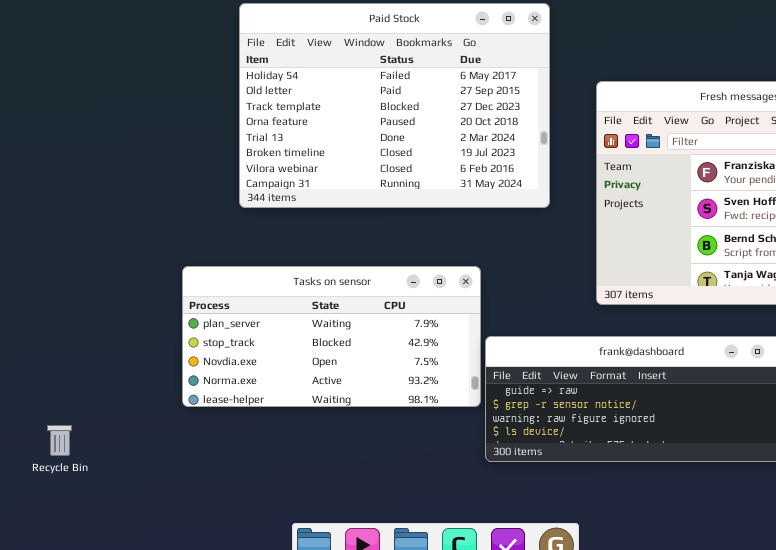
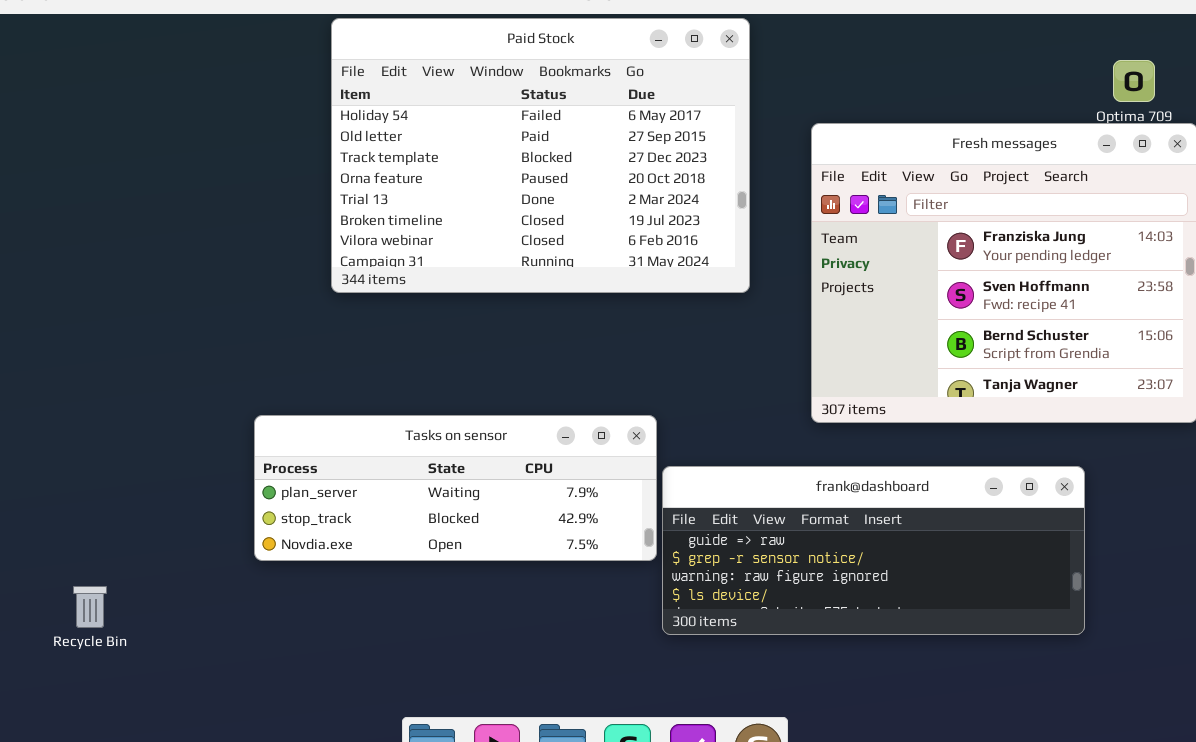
Tasks on sensor: [182,266,481,407] -> [254,415,657,561], resized

